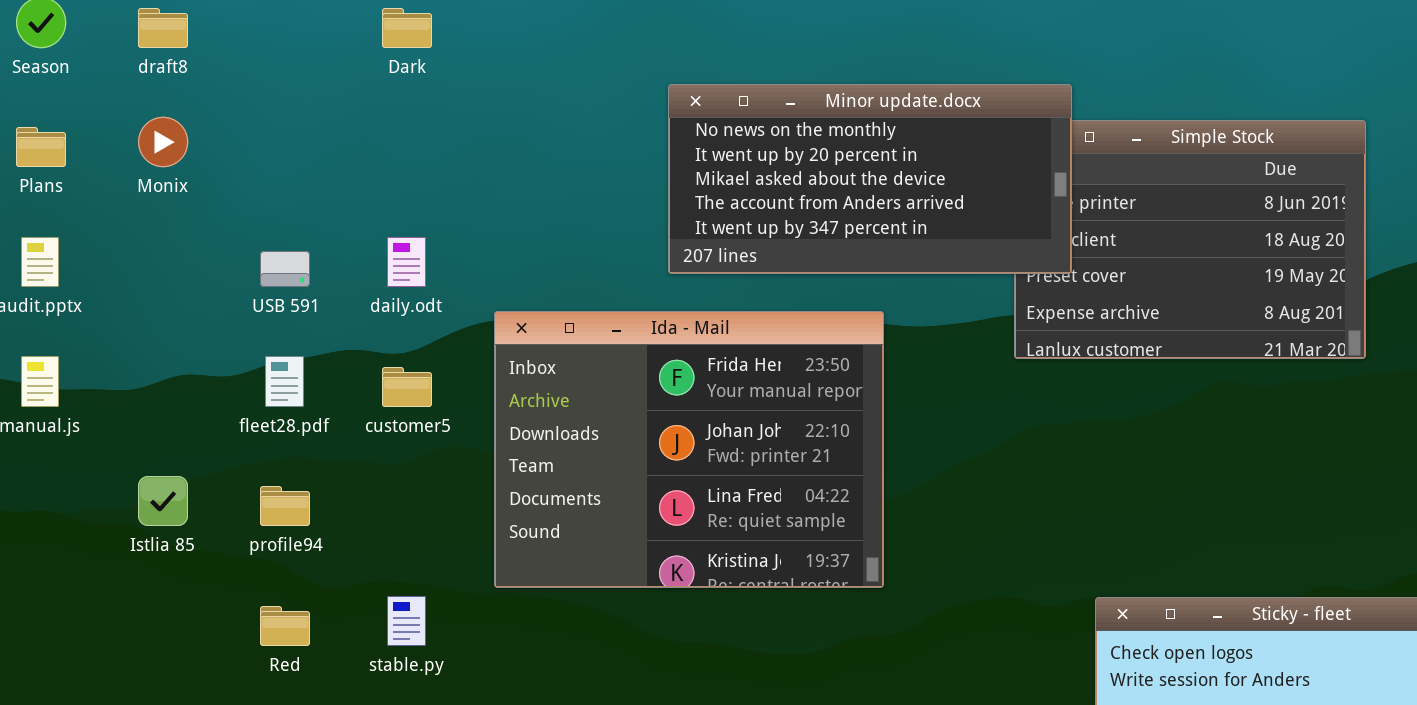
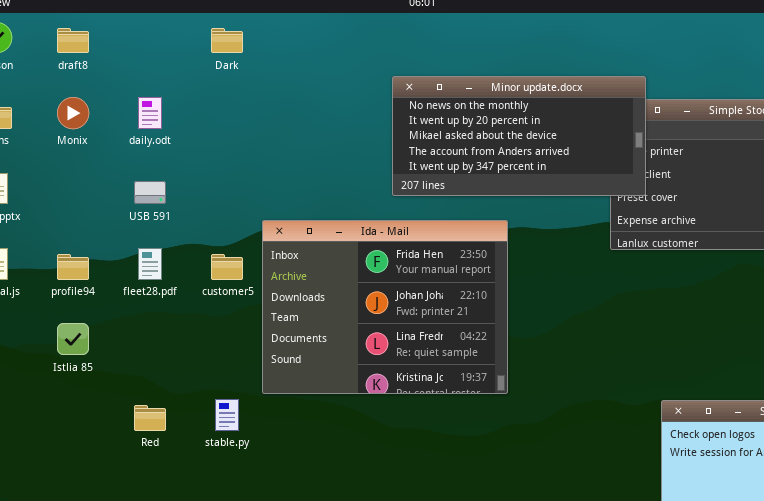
daily.odt: [387,237,426,287] -> [138,97,162,129], moved
Ida - Mail: [494,311,884,588] -> [262,220,508,394], moved
profile94: [260,486,310,526] -> [57,254,89,280], moved

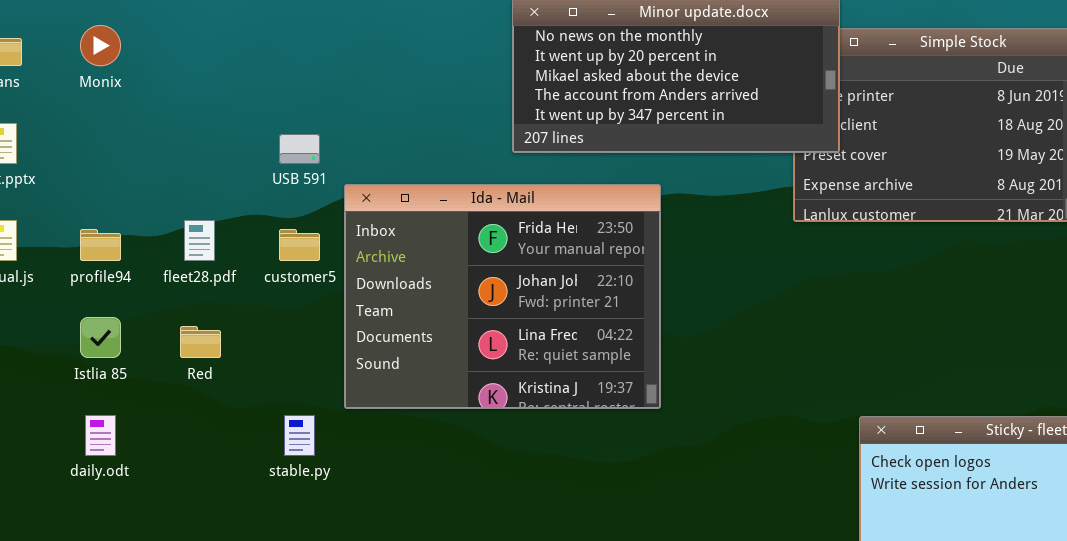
daily.odt: [138,97,162,129] -> [85,415,116,456], moved
USB 591: [134,181,166,204] -> [279,134,320,164], moved
Red: [134,405,166,431] -> [180,326,221,358], moved

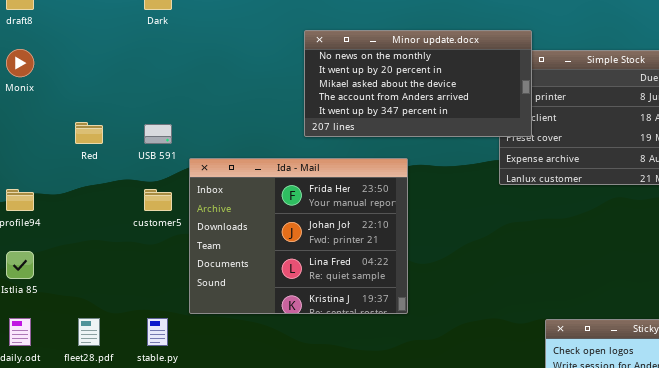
fleet28.pdf: [184,220,215,261] -> [78,318,100,346], moved
Red: [180,326,221,358] -> [75,122,103,144], moved

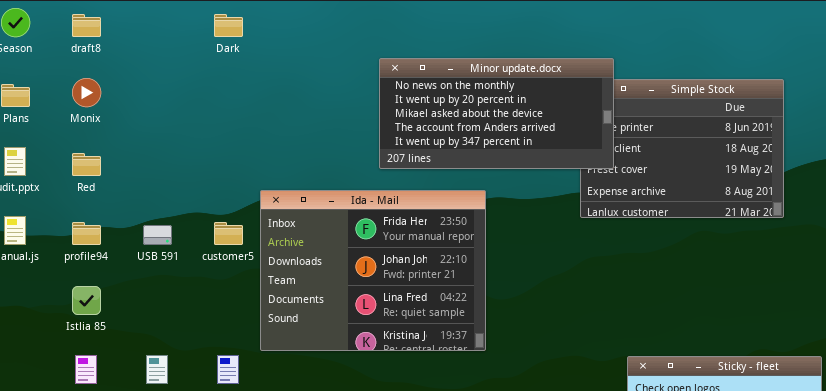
Red: [75,122,103,144] -> [72,153,101,176], moved
USB 591: [144,124,172,144] -> [143,225,172,245], moved

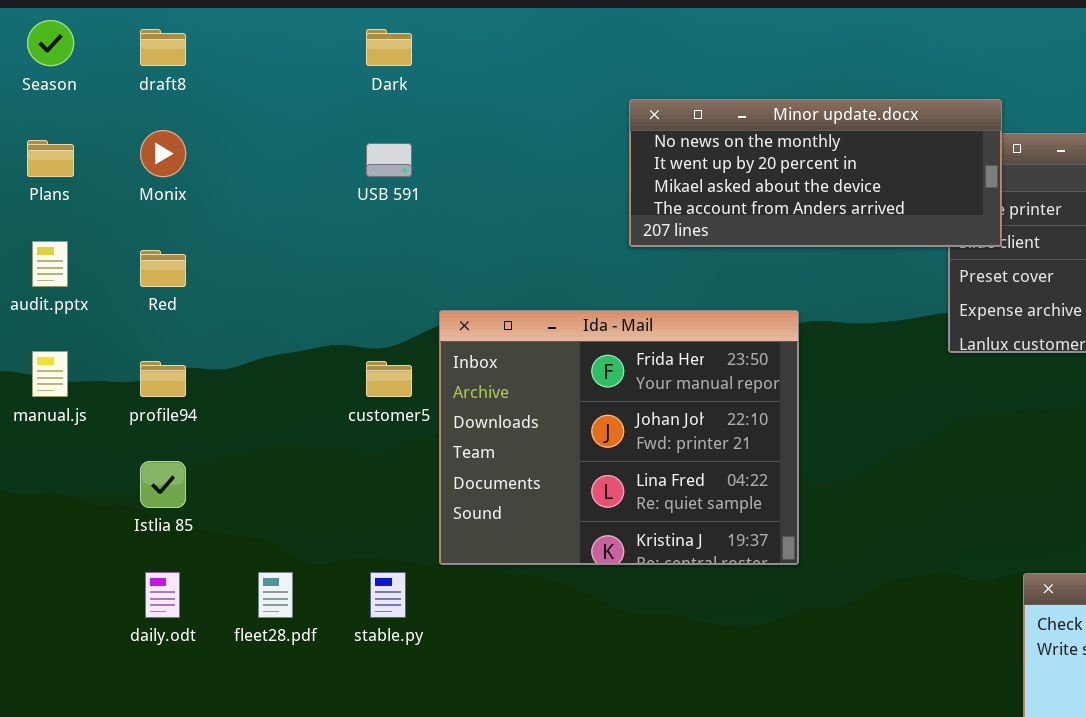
Minor update.docx: [379,58,614,169] -> [629,99,1002,247], resized
USB 591: [143,225,172,245] -> [366,143,412,177], moved

